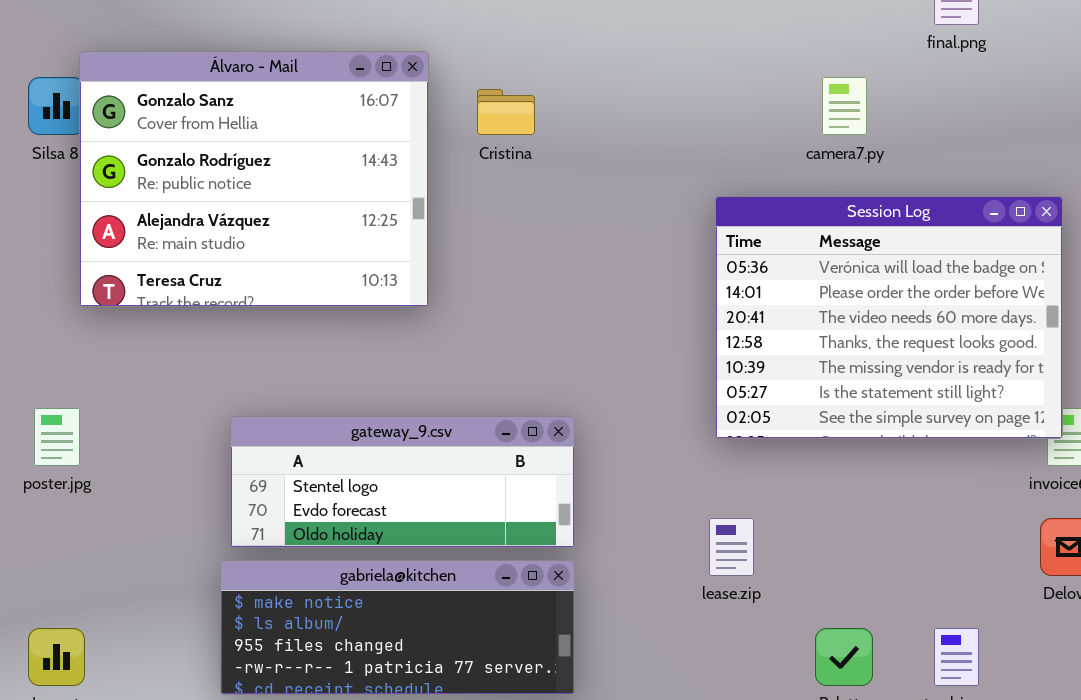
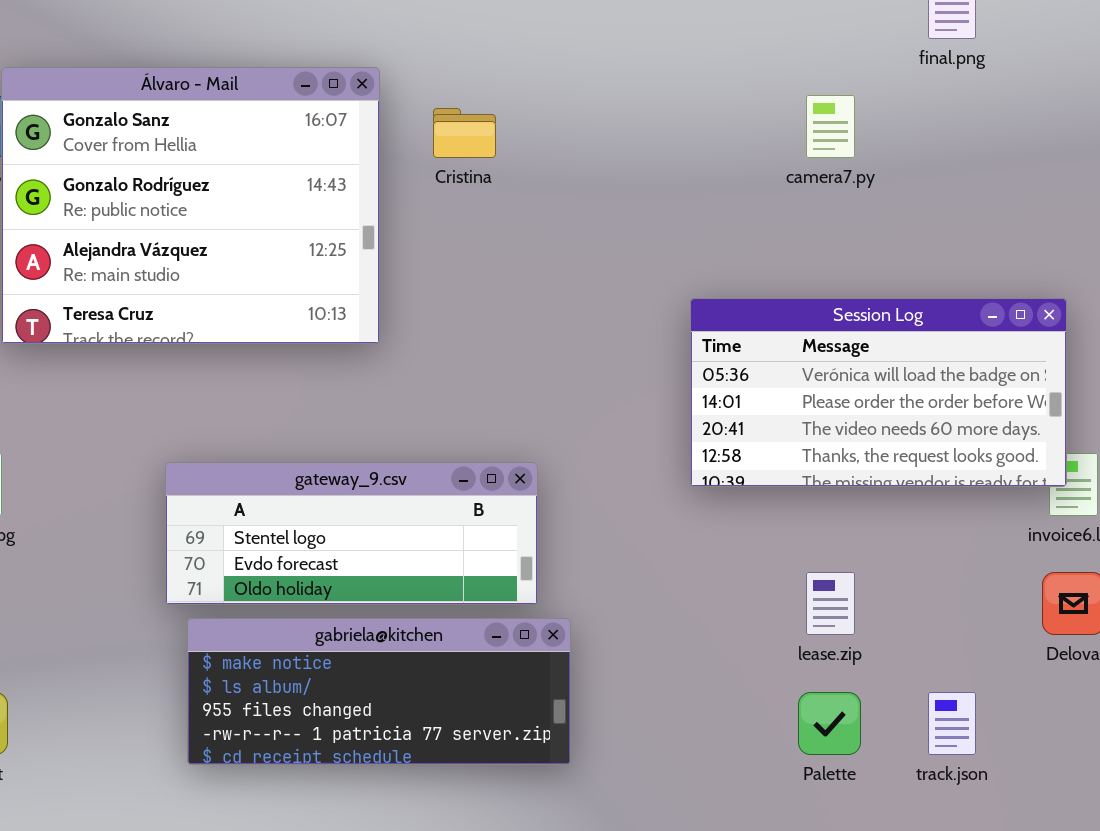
Session Log: [715,196,1063,439] -> [690,298,1067,487], resized
lease.zip: [709,518,754,576] -> [806,572,855,635], moved
gabriela@kitchen: [220,560,575,695] -> [187,618,571,765], moved

